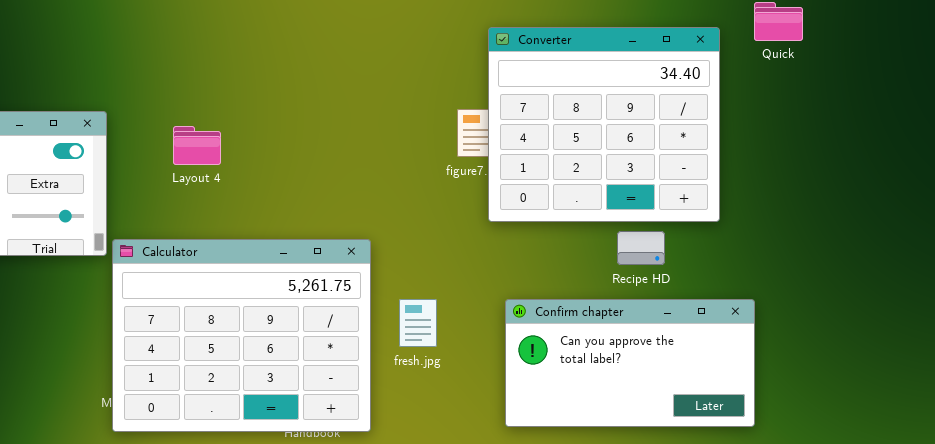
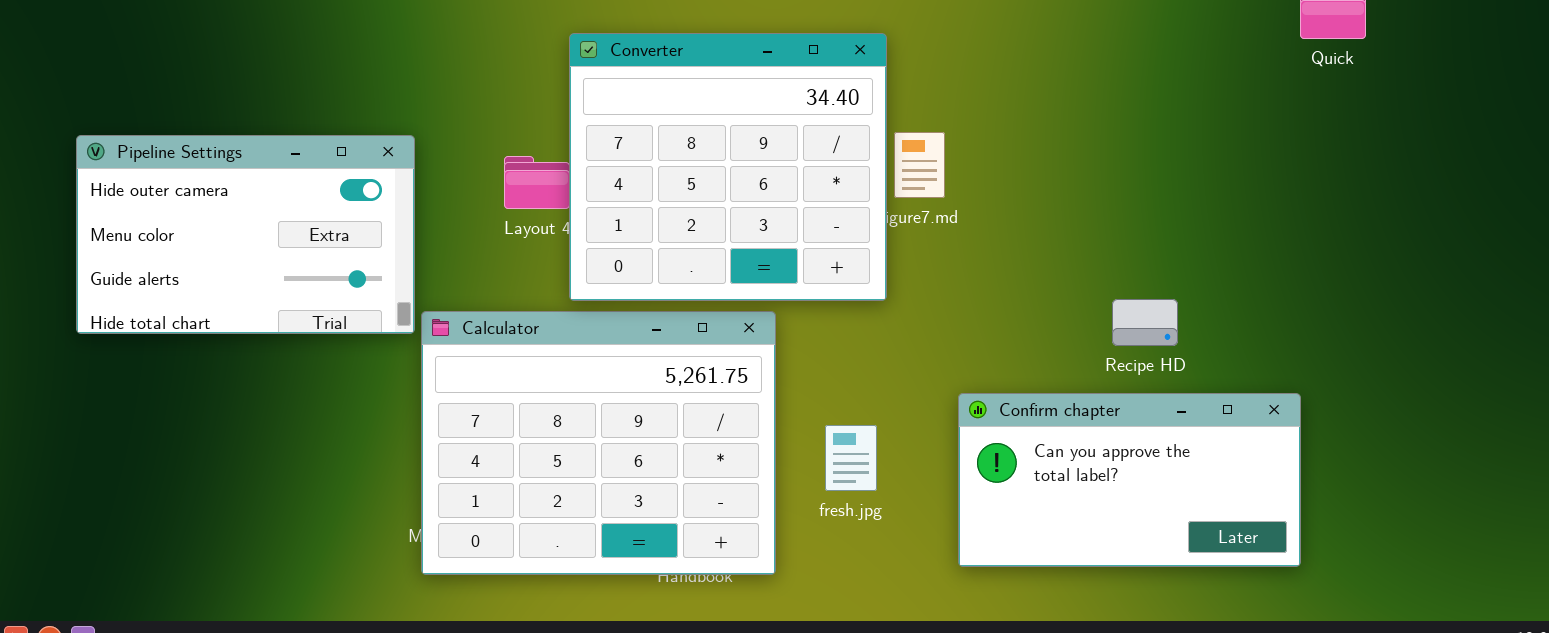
Converter: [488,27,720,222] -> [569,33,887,301], moved
fresh.jpg: [399,299,437,347] -> [825,425,877,491], moved

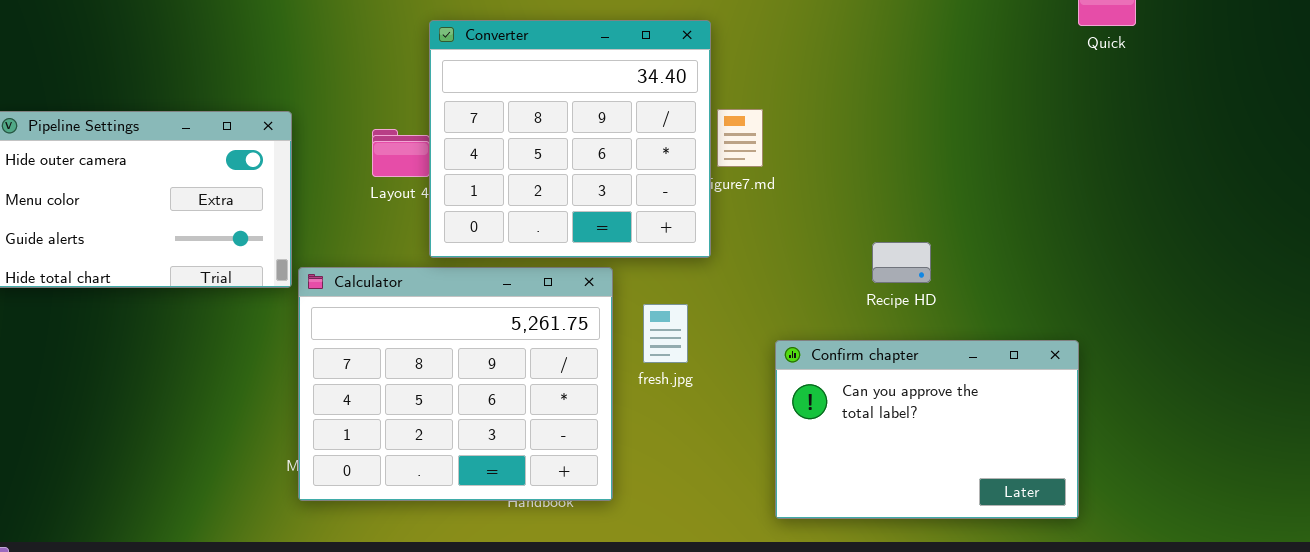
Recipe HD: [1112,299,1178,346] -> [872,242,931,283], moved
Confirm chapter: [958,393,1301,567] -> [775,340,1079,519], resized
fresh.jpg: [825,425,877,491] -> [643,304,688,363], moved

